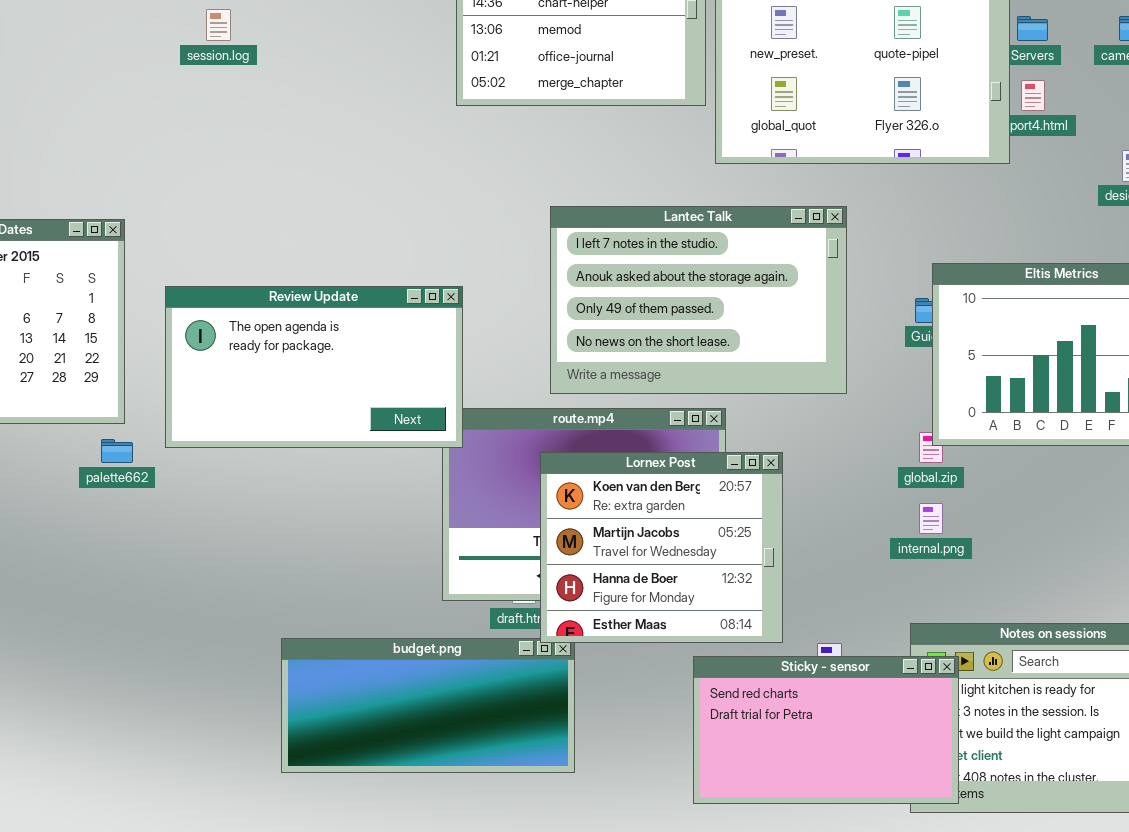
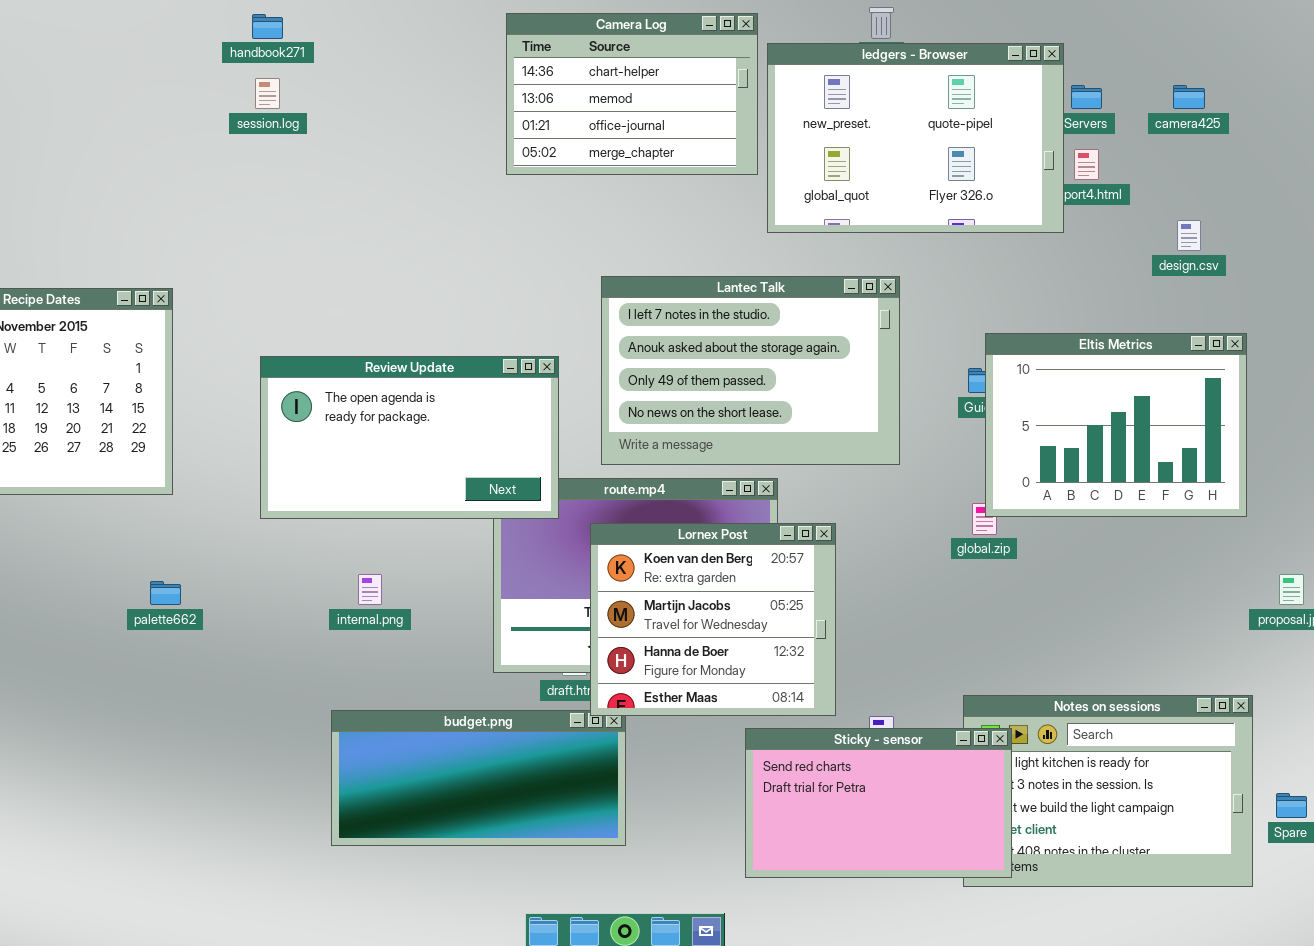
Review Update: [165,286,463,448] -> [260,356,559,519], moved
palette662: [101,439,133,463] -> [150,581,181,605], moved
internal.png: [919,503,943,534] -> [358,574,382,605], moved

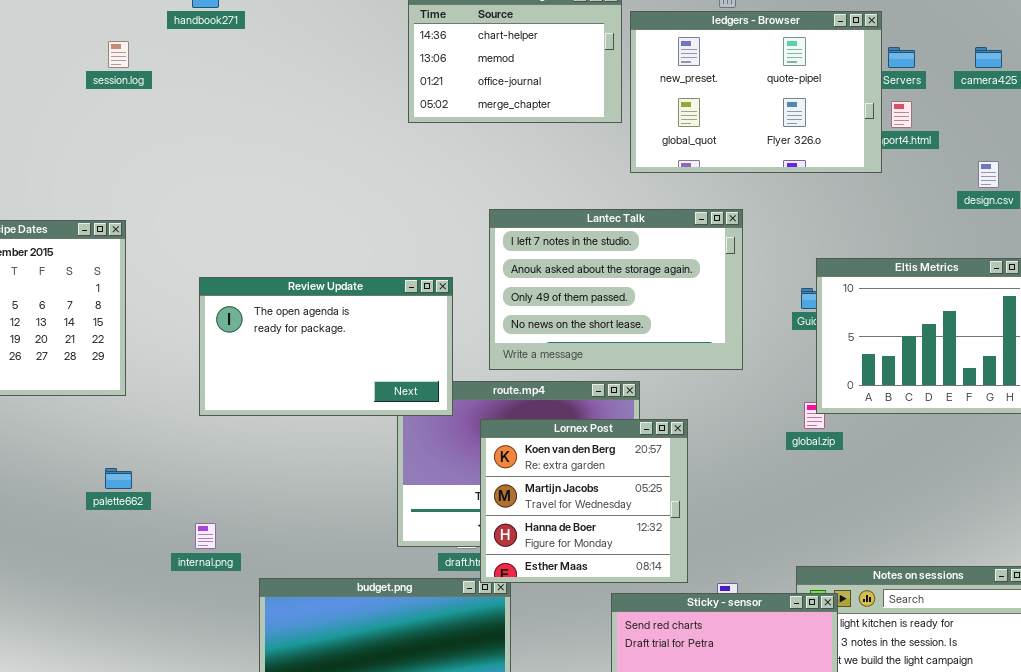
session.log: [255,78,280,109] -> [108,41,129,68], moved
internal.png: [358,574,382,605] -> [195,523,216,549], moved

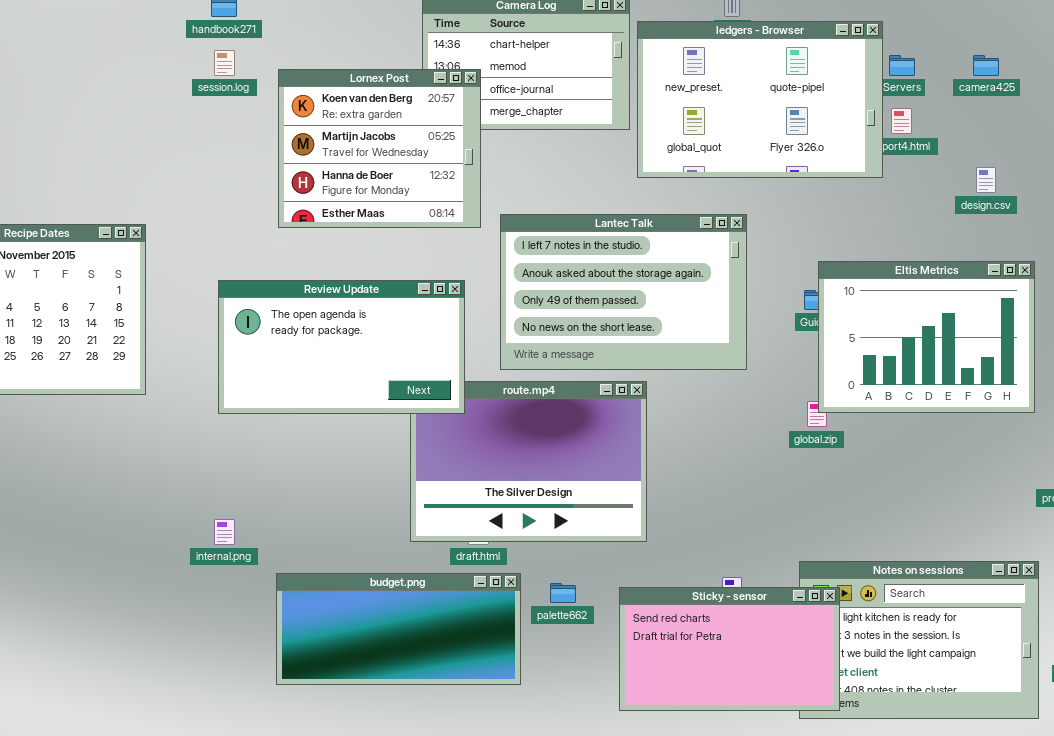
session.log: [108,41,129,68] -> [214,50,235,76], moved
Lornex Post: [480,419,688,583] -> [278,69,481,228], moved
palette662: [105,468,132,489] -> [550,583,576,603], moved

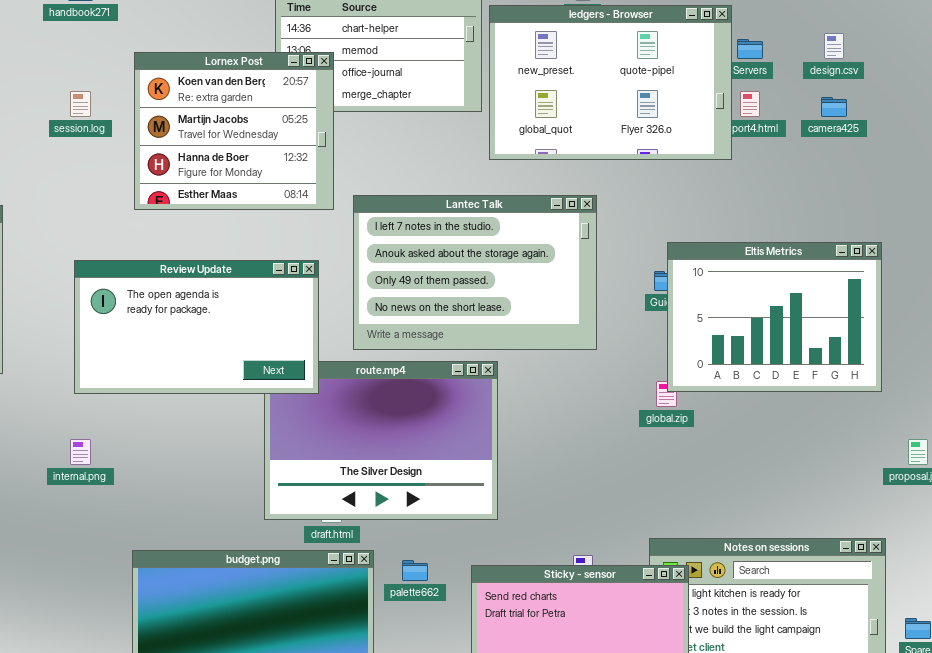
session.log: [214,50,235,76] -> [70,91,91,117], moved
camera425: [973,55,999,76] -> [821,97,847,117], moved
design.csv: [976,167,996,193] -> [824,33,844,59], moved
internal.png: [214,519,235,545] -> [70,439,91,465], moved

